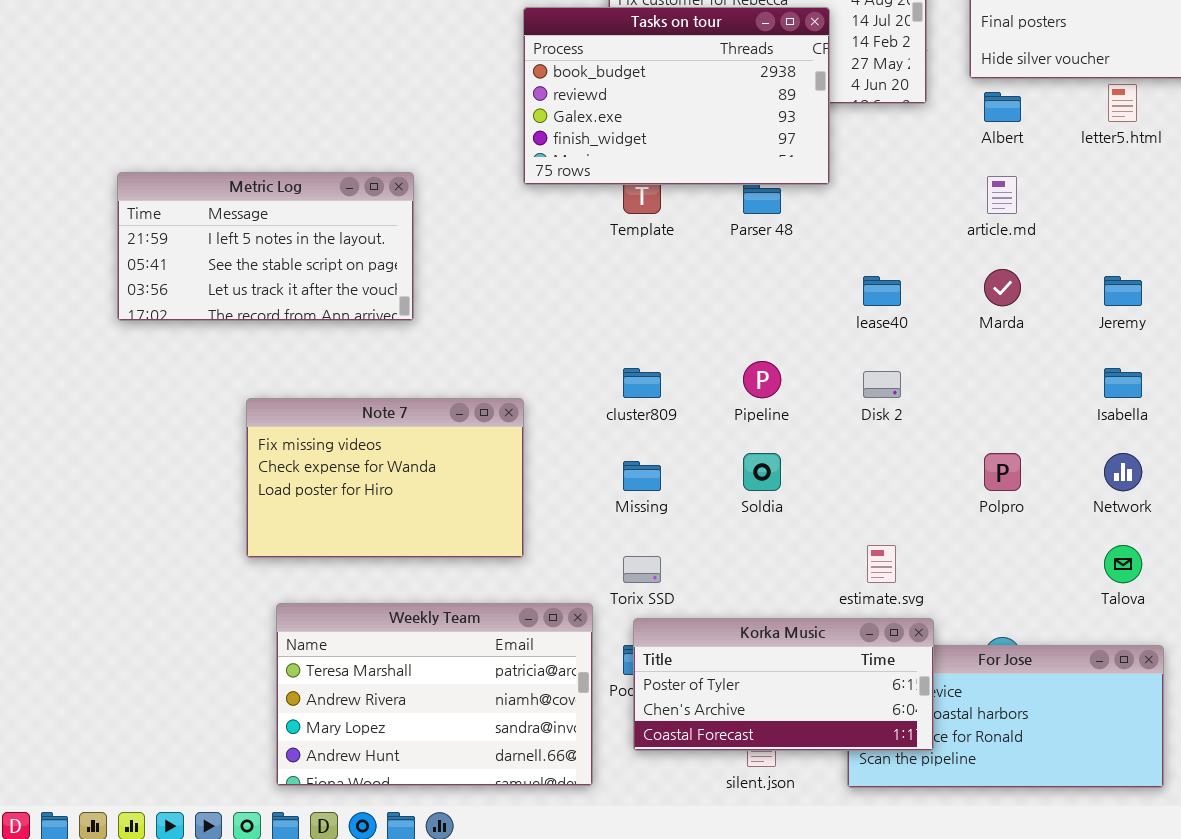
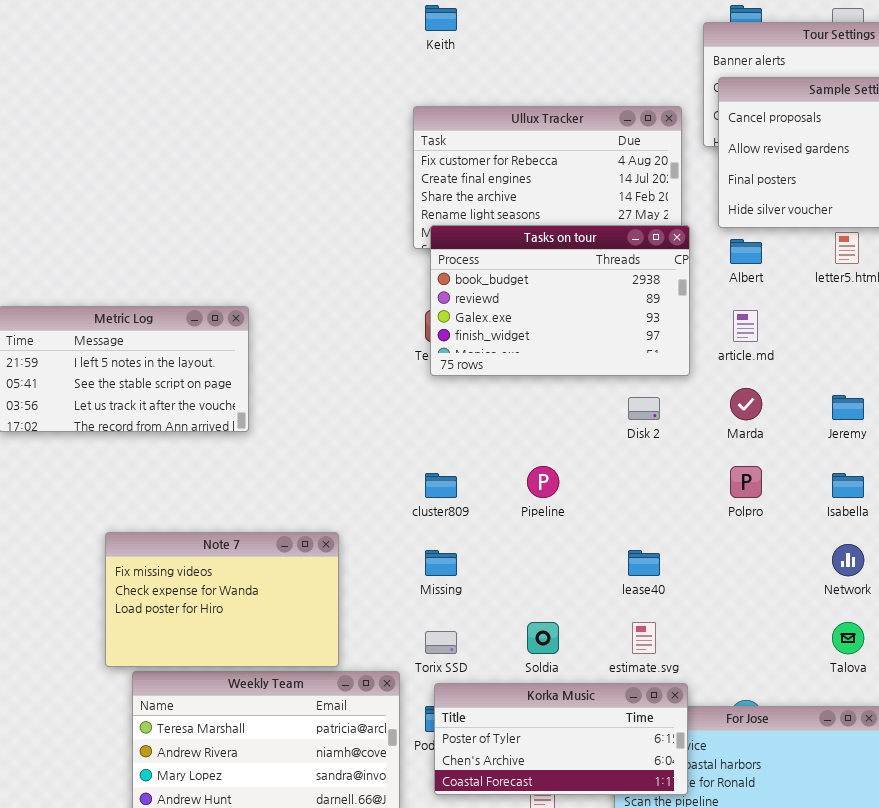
Tasks on tour: [523,7,830,185] -> [430,225,690,376], moved
lease40: [863,276,901,306] -> [628,550,660,576], moved
Disk 2: [863,371,901,398] -> [628,397,660,420], moved
Note 7: [246,398,524,558] -> [105,532,339,667], moved
Soldia: [743,453,781,491] -> [527,622,559,654], moved
Polpro: [984,453,1021,491] -> [730,466,762,498], moved

